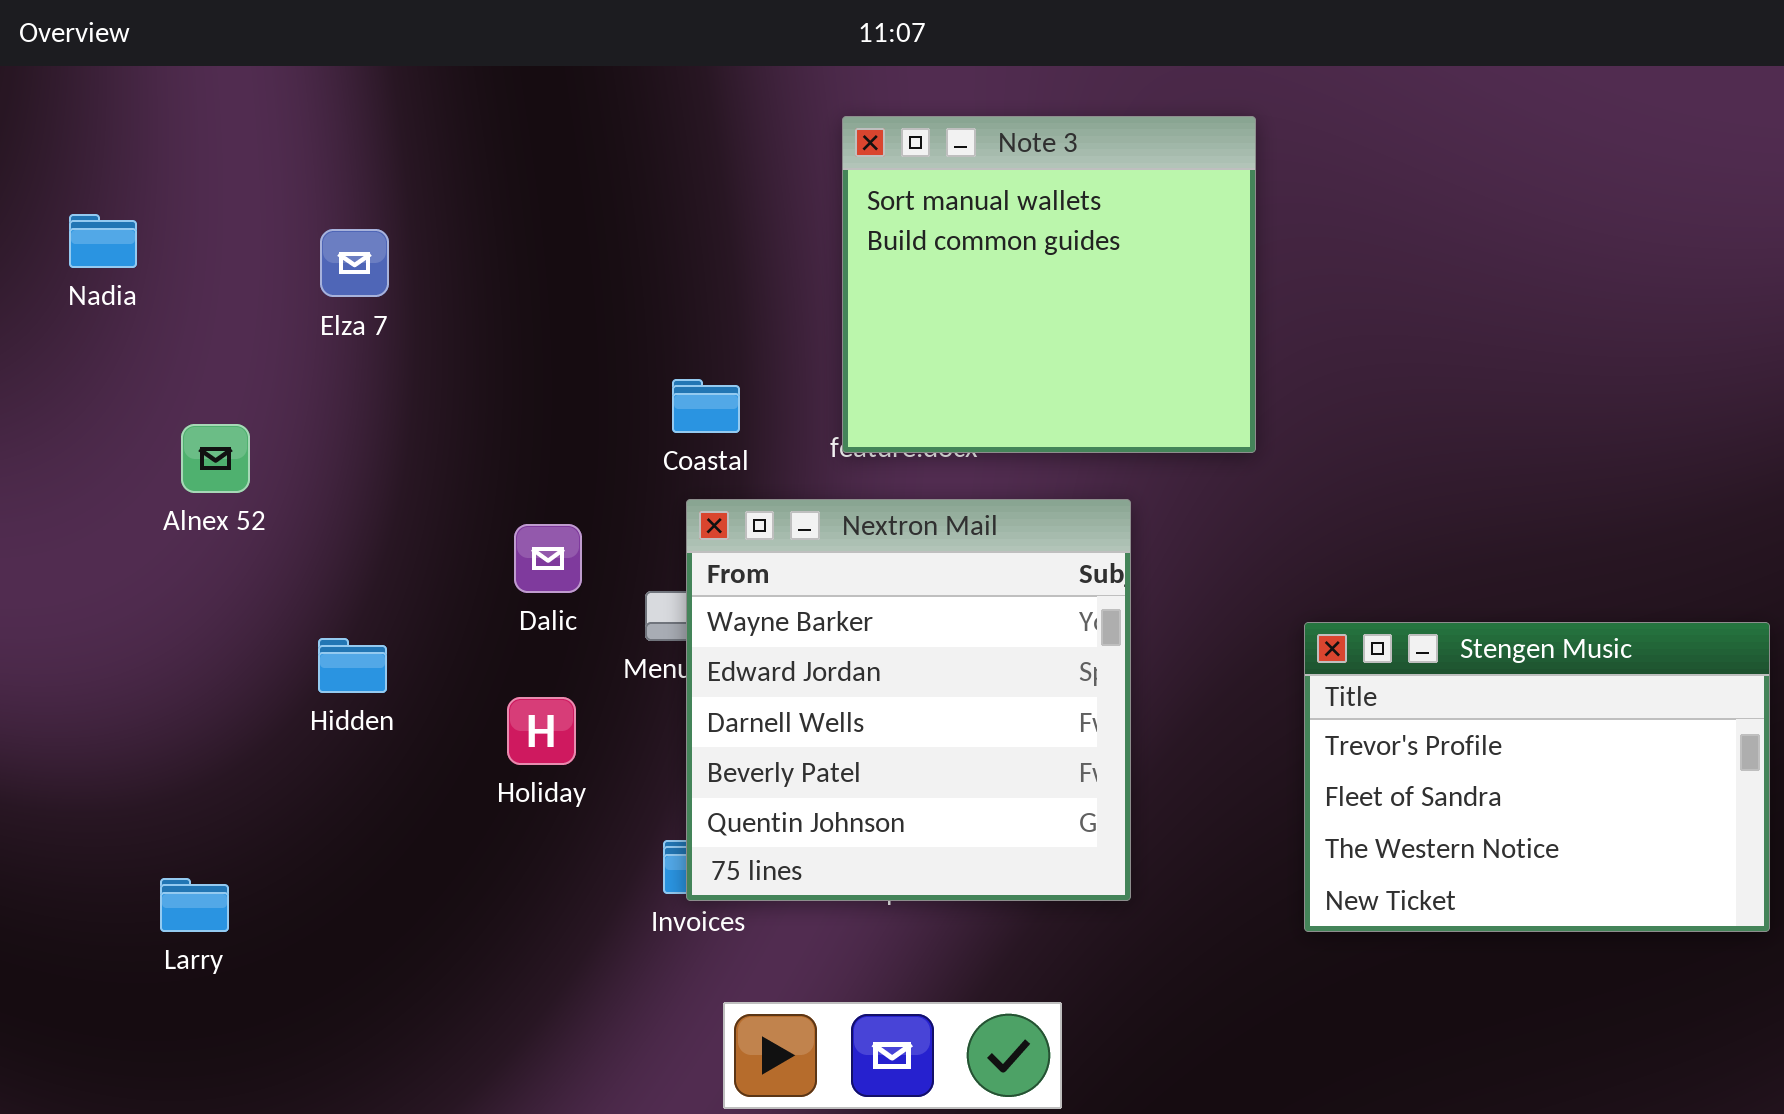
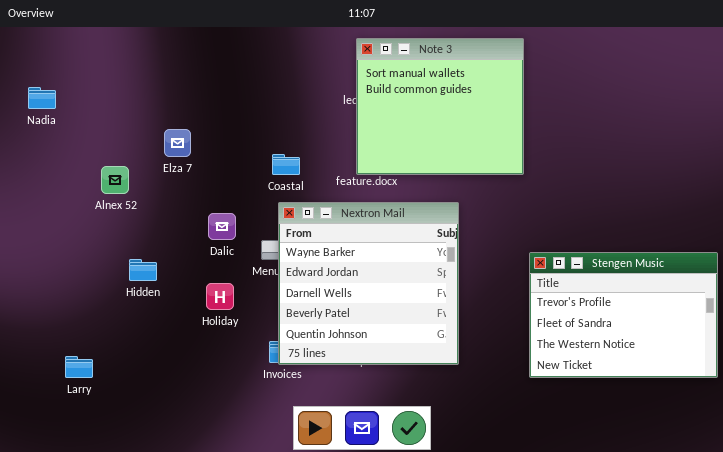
Note 3: [842,116,1256,453] -> [356,38,524,175], moved
Elza 7: [320,229,389,297] -> [164,129,191,157], moved
Alnex 52: [181,424,250,493] -> [101,166,129,194], moved

